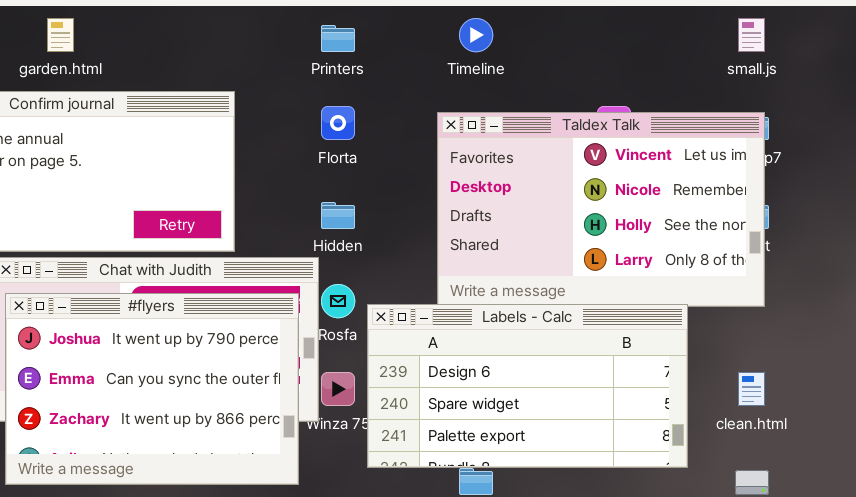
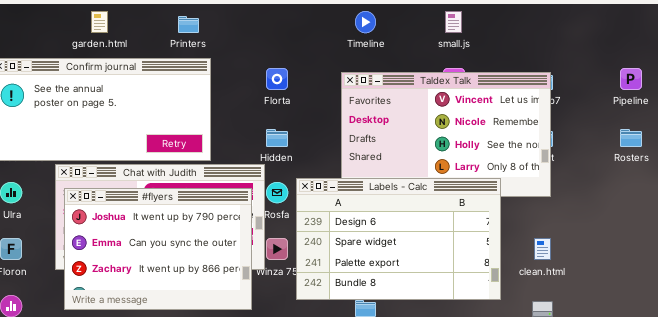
small.js: [738,18,765,52] -> [445,11,462,33], moved
Printers: [321,25,355,52] -> [178,16,199,33], moved
Labels - Calc: [367,304,688,468] -> [296,178,501,300], resized

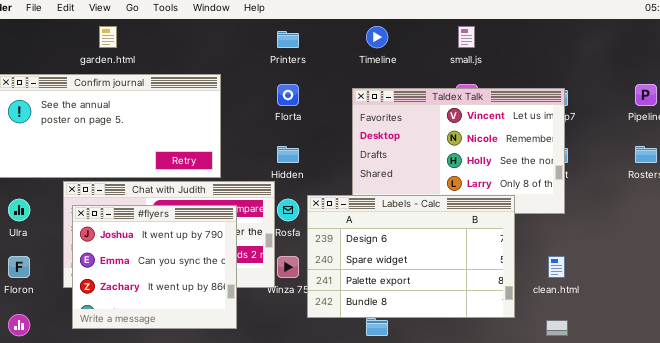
Printers: [178,16,199,33] -> [277,31,299,48], moved
#flyers: [64,188,252,310] -> [72,205,237,329], resized

